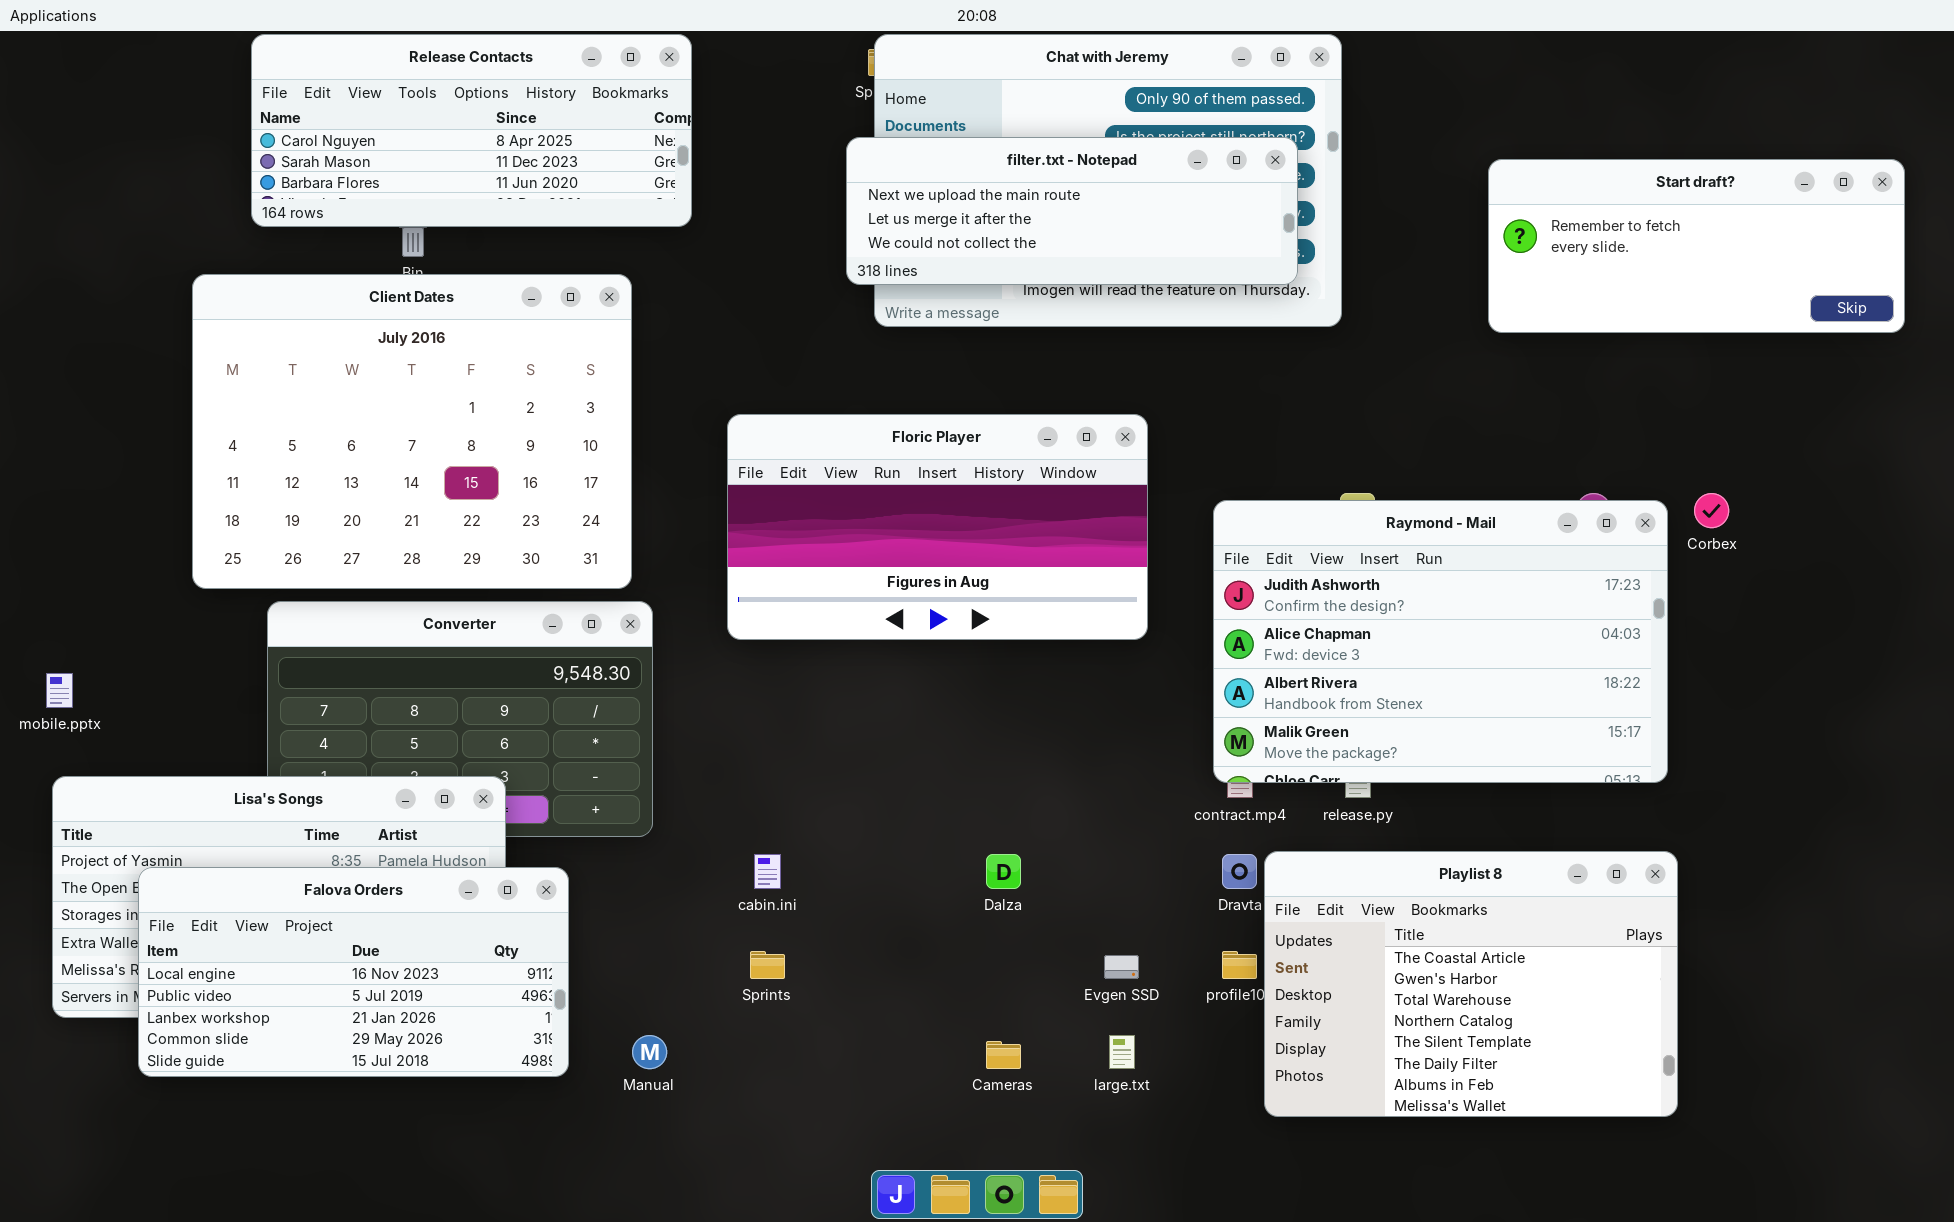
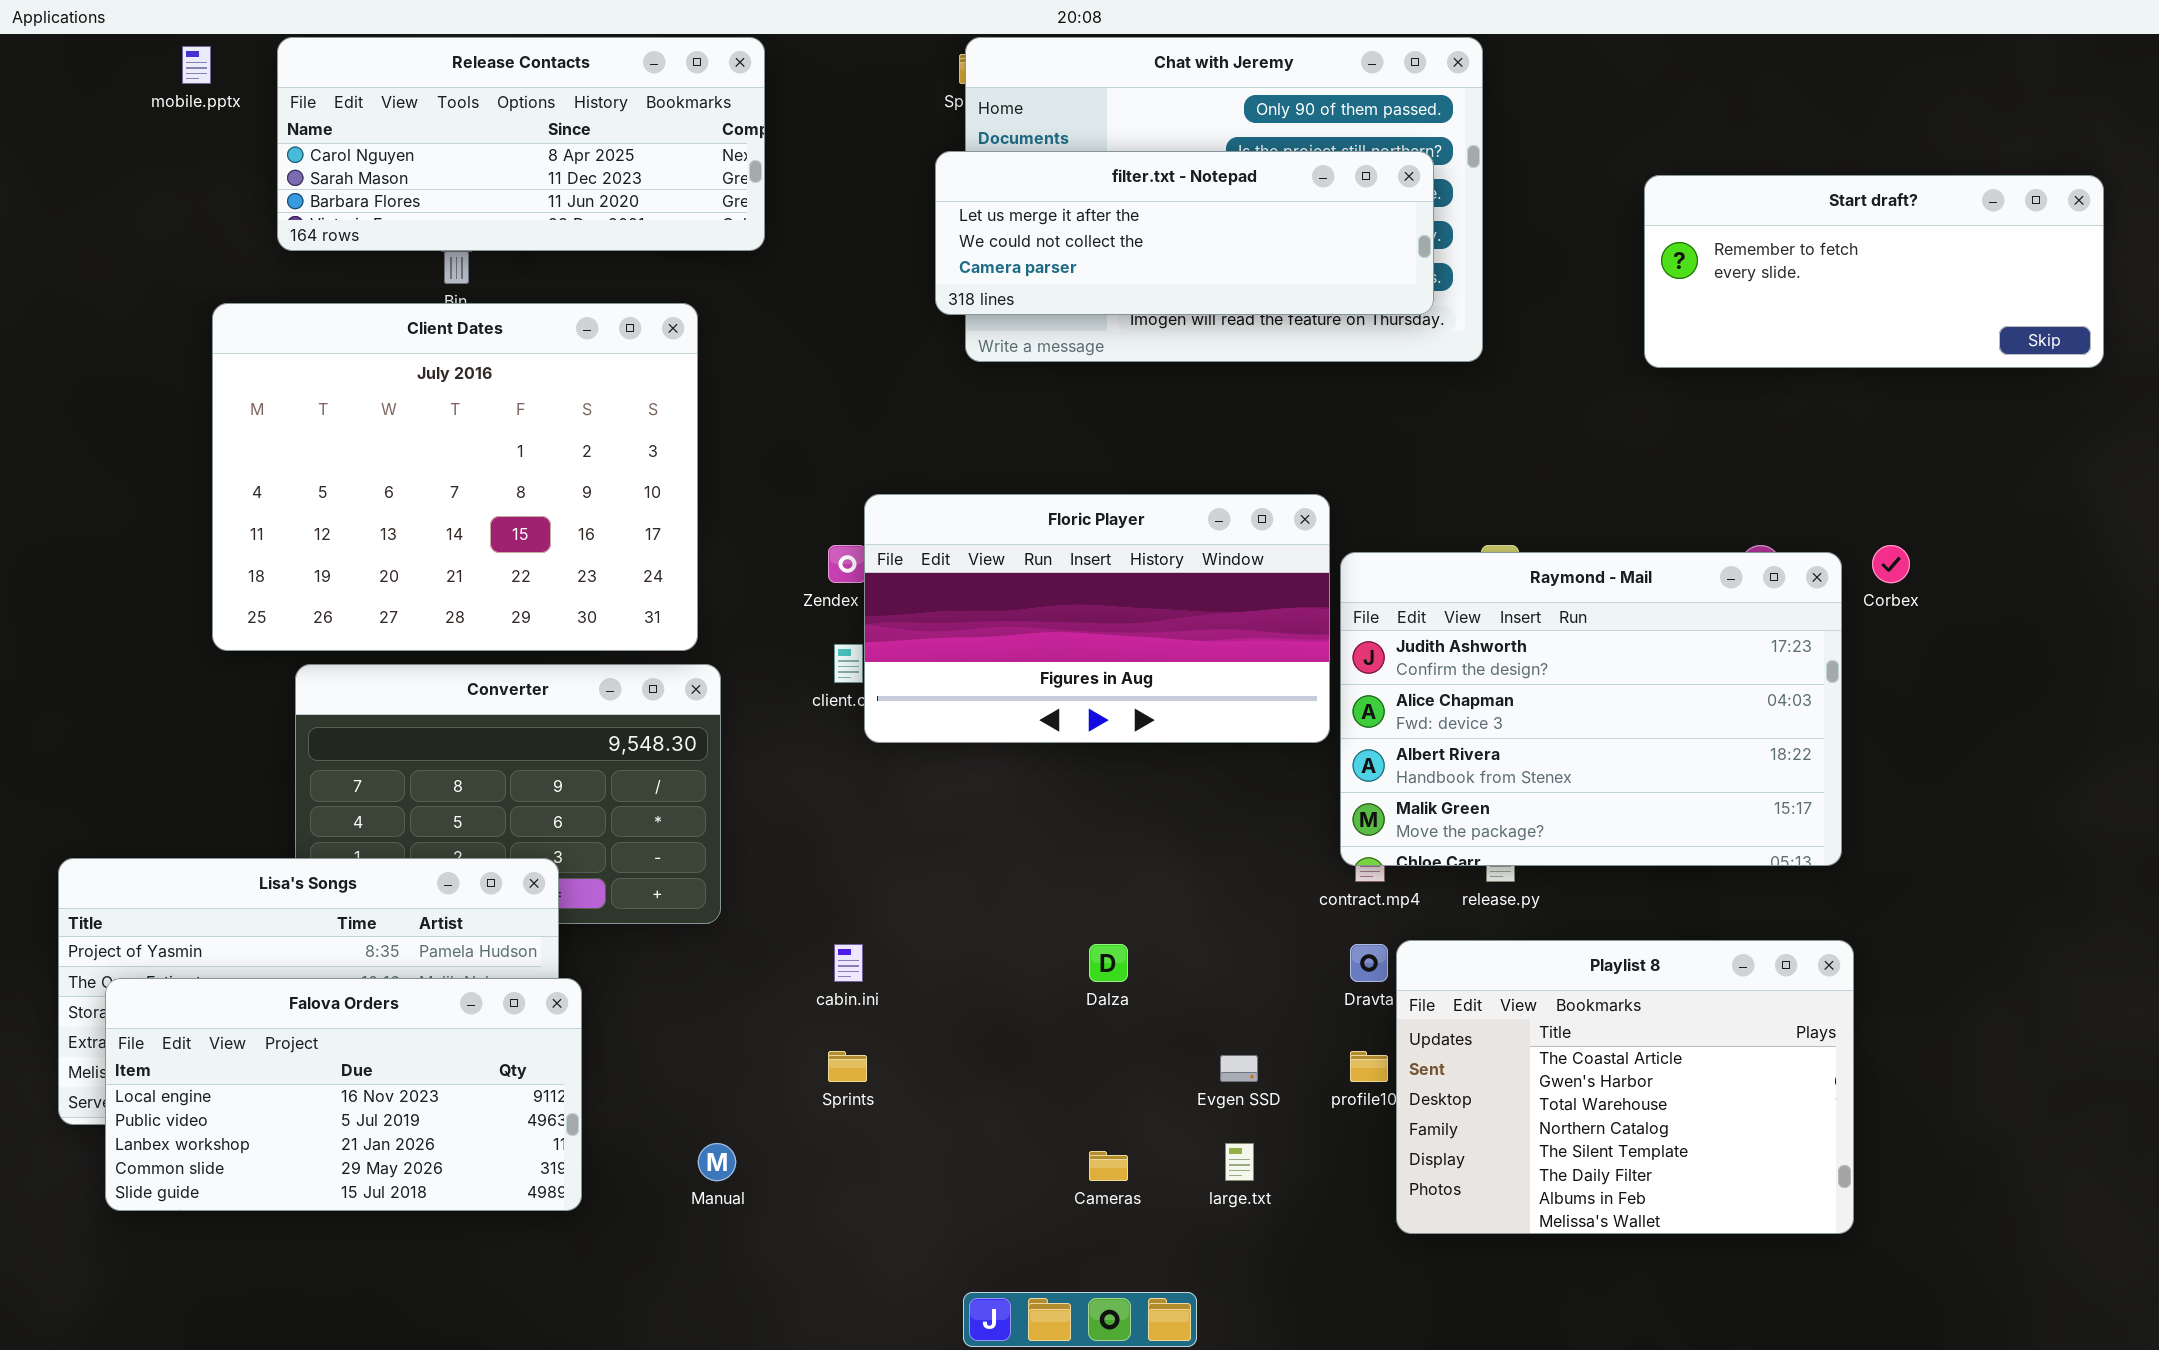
filter.txt - Notepad: [846,137,1298,285] -> [935,151,1434,315], scrolled down 1 row
Floric Player: [727,414,1148,640] -> [864,494,1330,743], moved
mobile.pptx: [46,673,73,708] -> [182,46,211,84], moved
Falova Orders: [138,867,569,1077] -> [105,978,582,1211], moved

